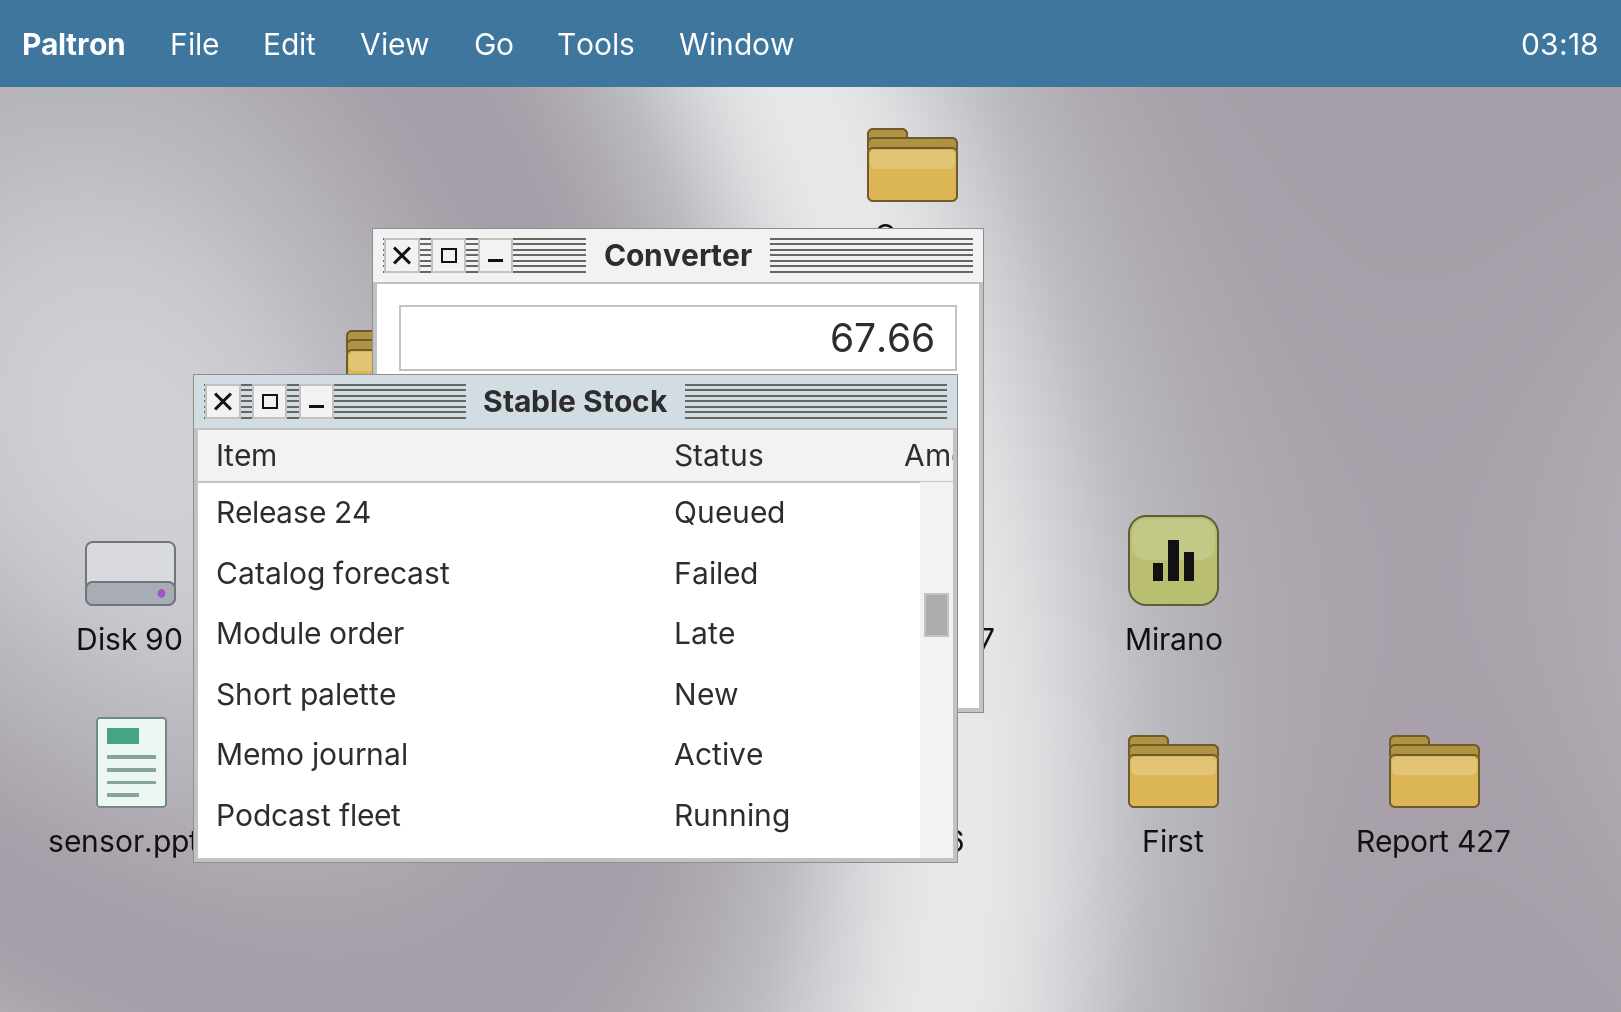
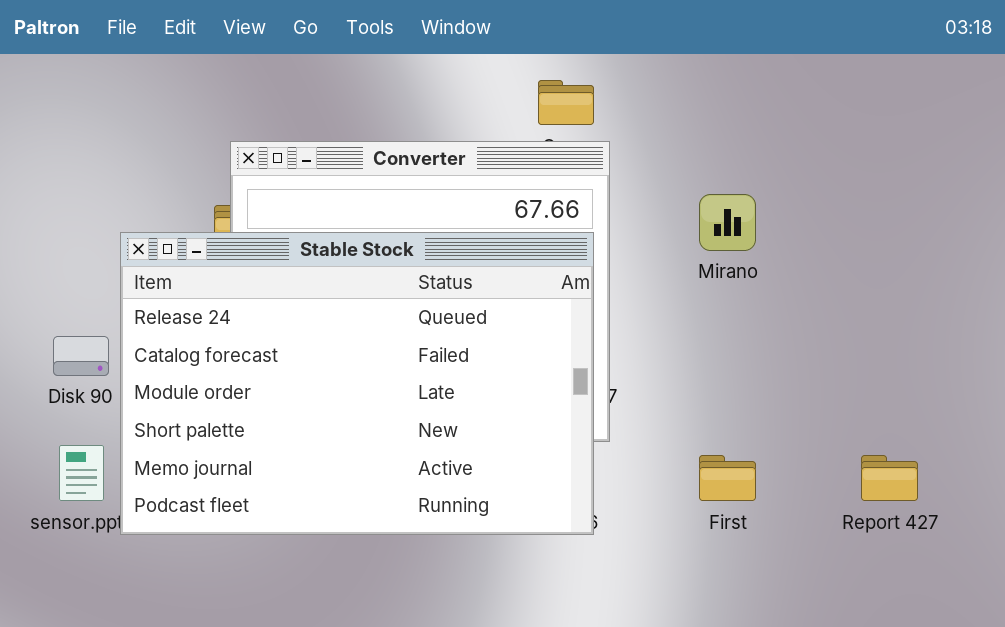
Mirano: [1128,515,1219,606] -> [699,194,756,251], moved

